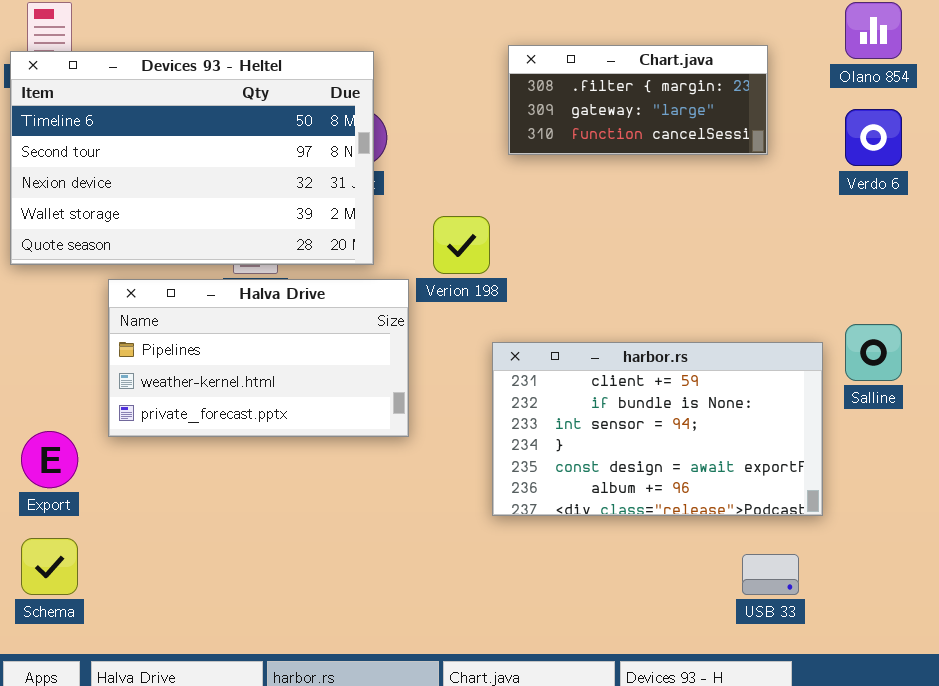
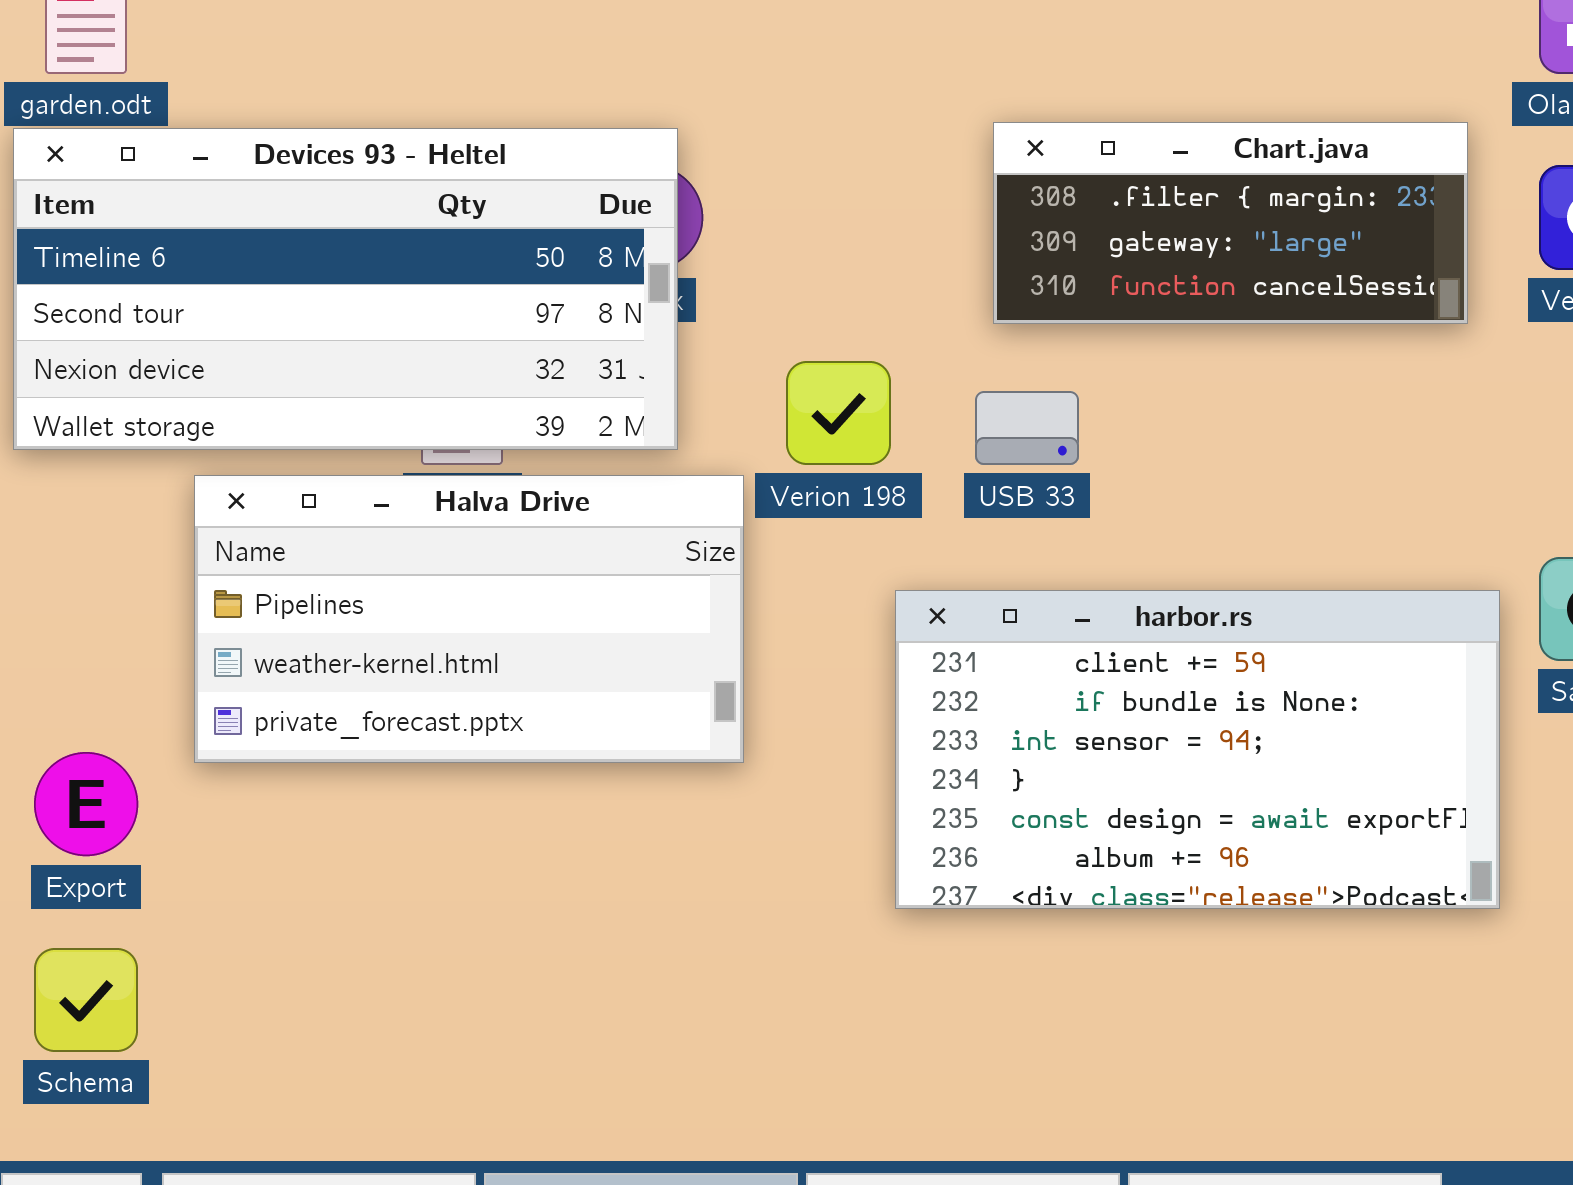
Chart.java: [508,45,768,155] -> [993,122,1468,324], moved
Devices 93 - Heltel: [10,51,374,265] -> [13,128,678,450], resized
USB 33: [742,554,799,595] -> [975,391,1079,465], moved

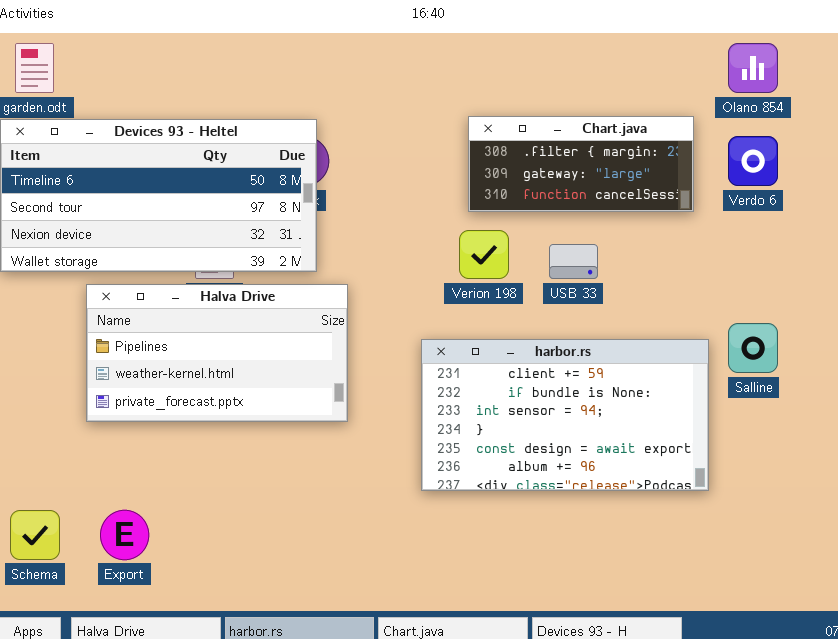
Verion 198: [786,361,891,465] -> [459,230,509,279], moved
USB 33: [975,391,1079,465] -> [549,244,598,279], moved
Export: [34,752,138,856] -> [100,510,149,560], moved

